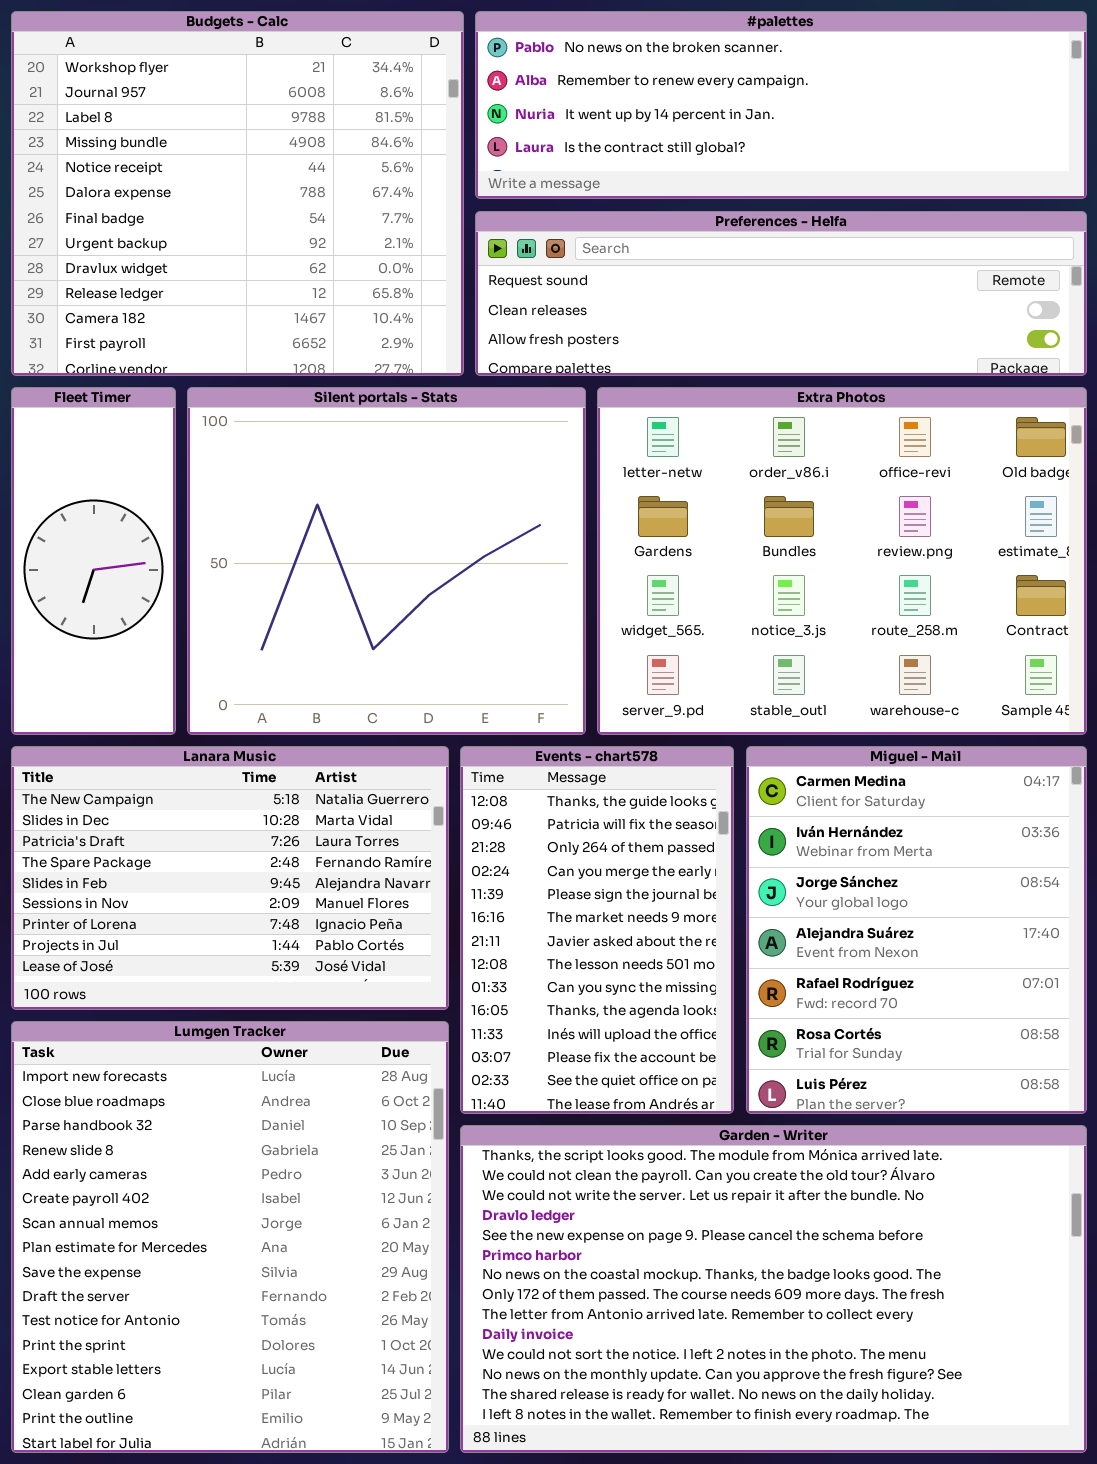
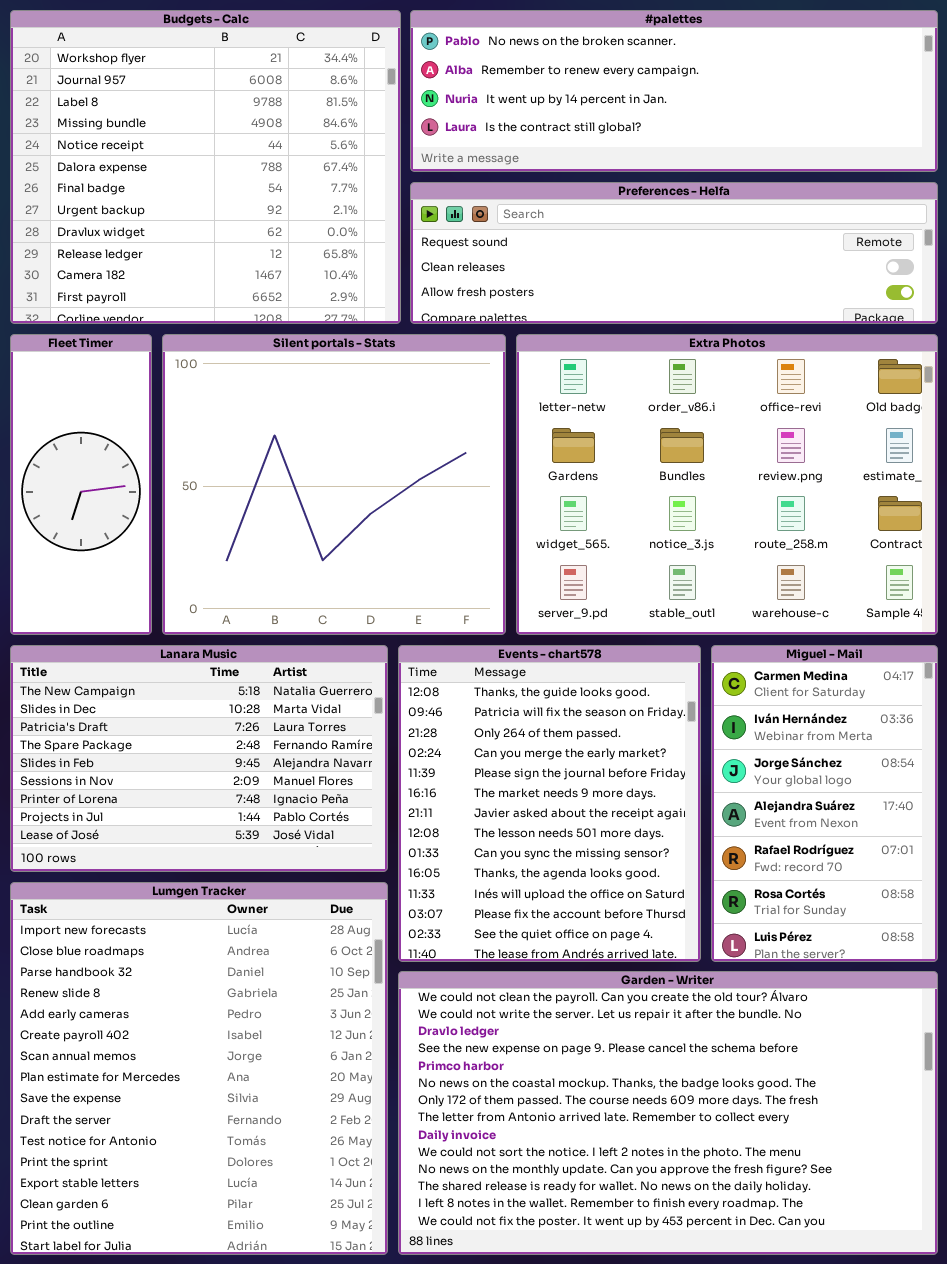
Events - chart578: [460,746,734,1114] -> [398,645,701,962], resized
Miguel - Mail: [746,746,1087,1114] -> [711,645,938,962], resized
Garden - Writer: [460,1125,1087,1453] -> [398,971,938,1255], scrolled down 1 row

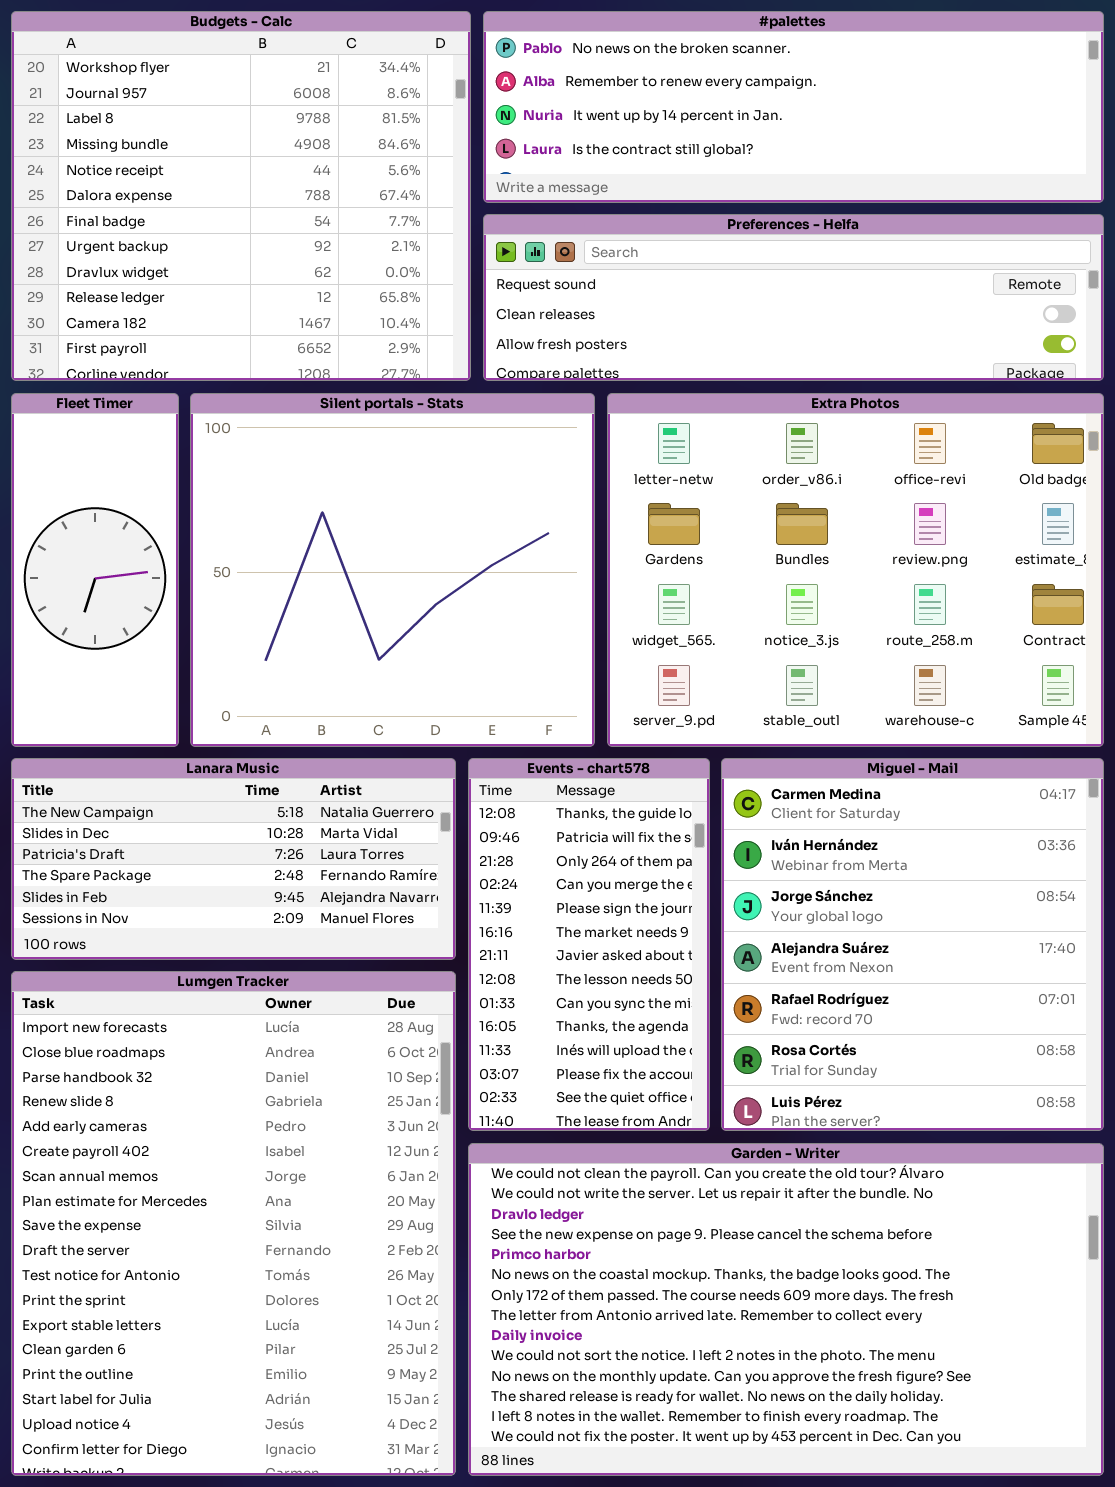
Lanara Music: [10,645,388,872] -> [11,758,456,960], resized
Events - chart578: [398,645,701,962] -> [468,758,710,1131], resized
Miguel - Mail: [711,645,938,962] -> [721,758,1104,1131], resized
Lumgen Tracker: [10,882,388,1255] -> [11,971,456,1476], resized

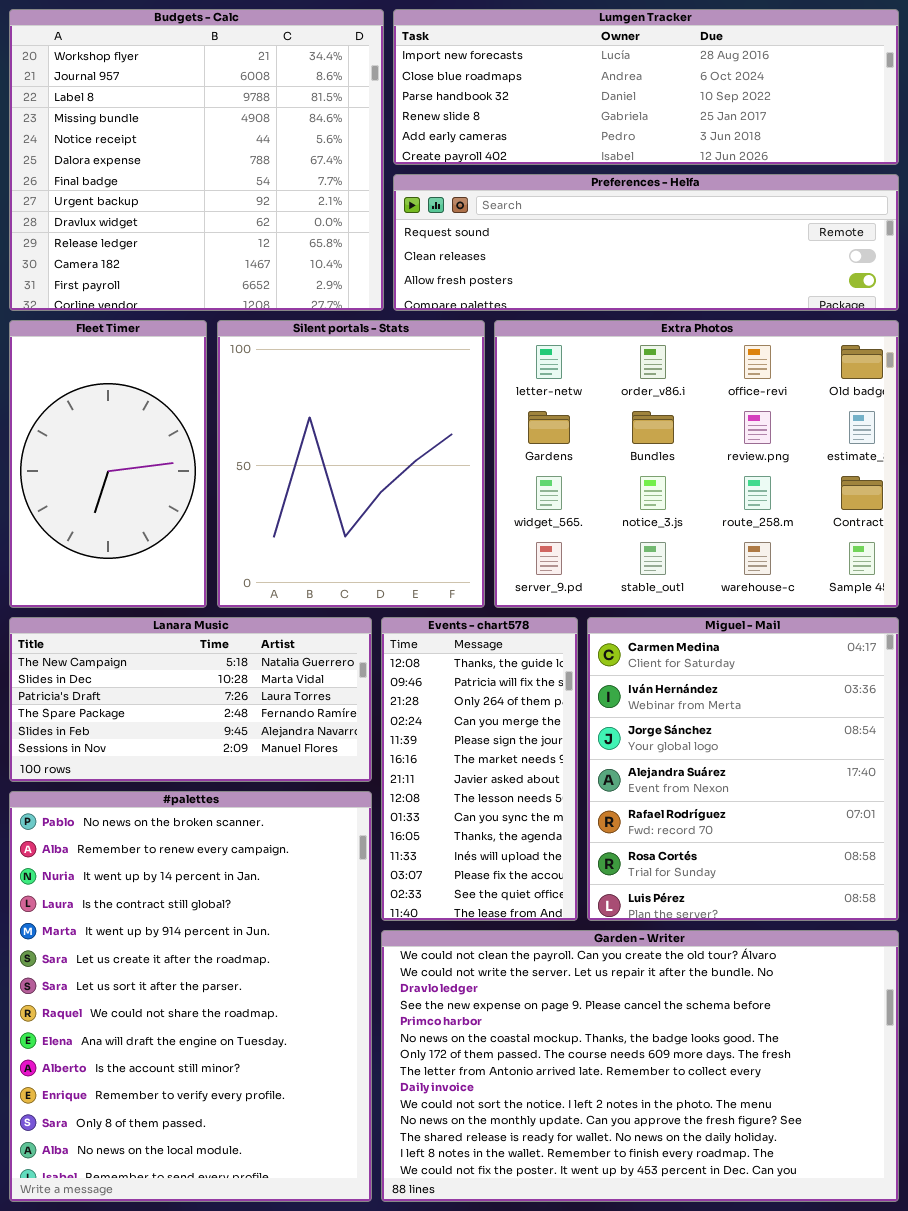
#palettes: [483,11,1104,203] -> [9,791,372,1202], moved, resized
Fleet Timer: [11,393,179,747] -> [9,320,207,608], resized
Silent portals - Stats: [190,393,595,747] -> [217,320,485,608], resized
Lumgen Tracker: [11,971,456,1476] -> [393,9,899,165], moved, resized

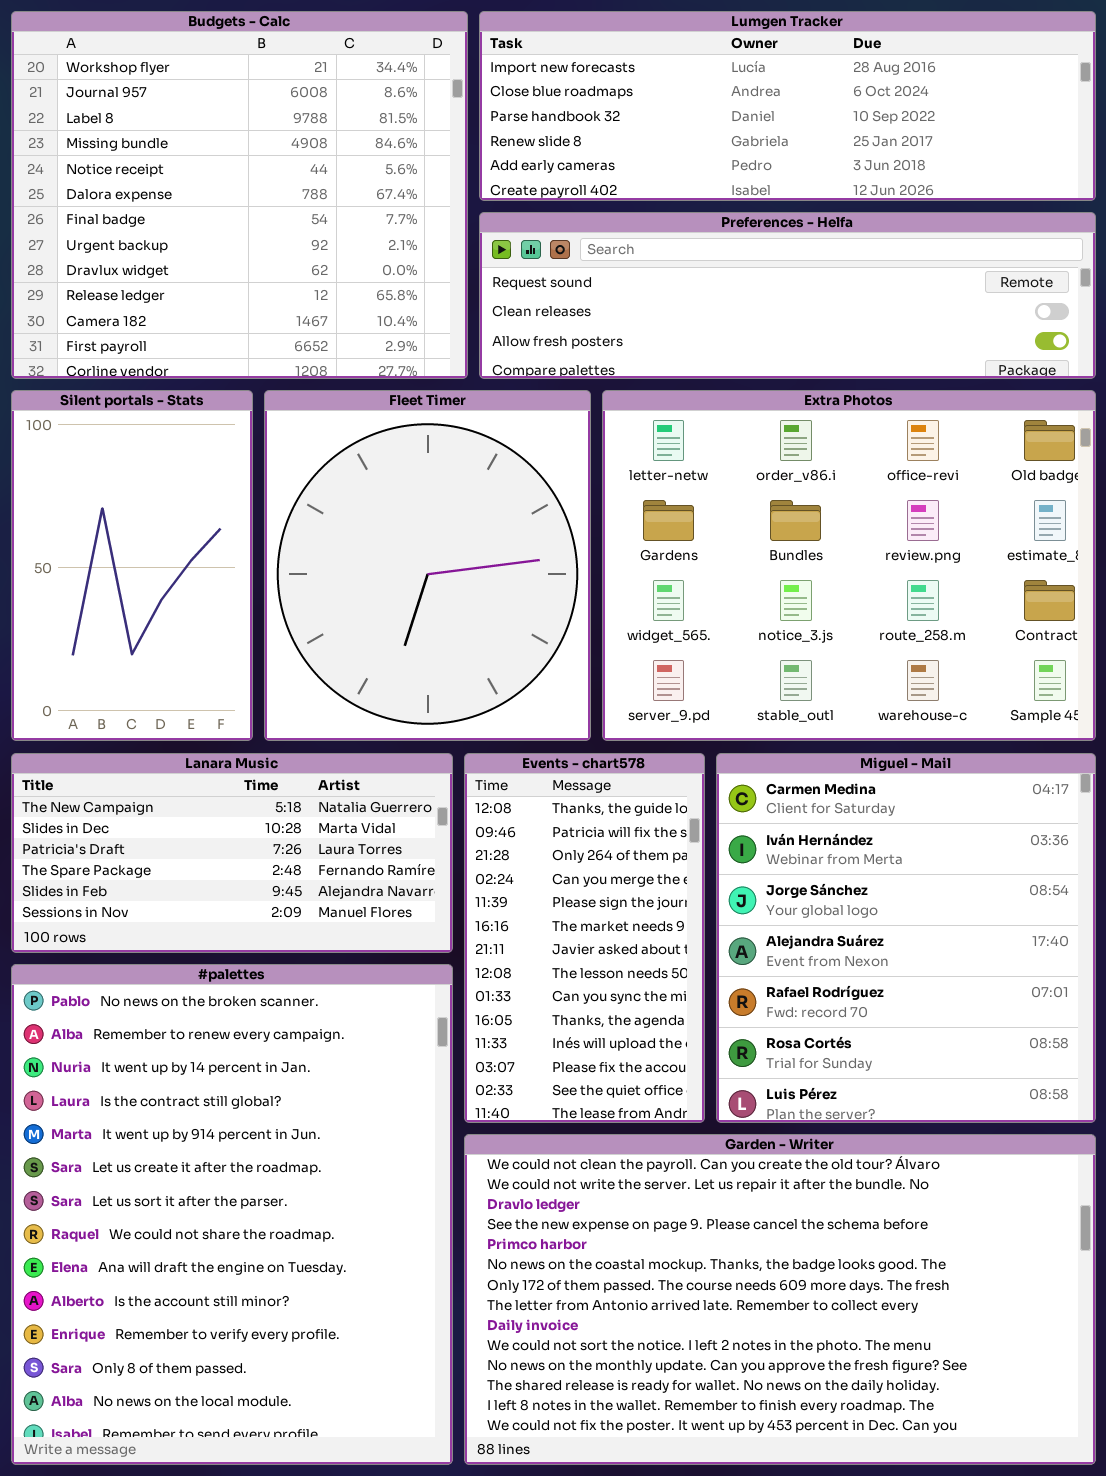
Fleet Timer: [9,320,207,608] -> [264,390,591,741], moved, resized
Silent portals - Stats: [217,320,485,608] -> [11,390,253,741], moved, resized

